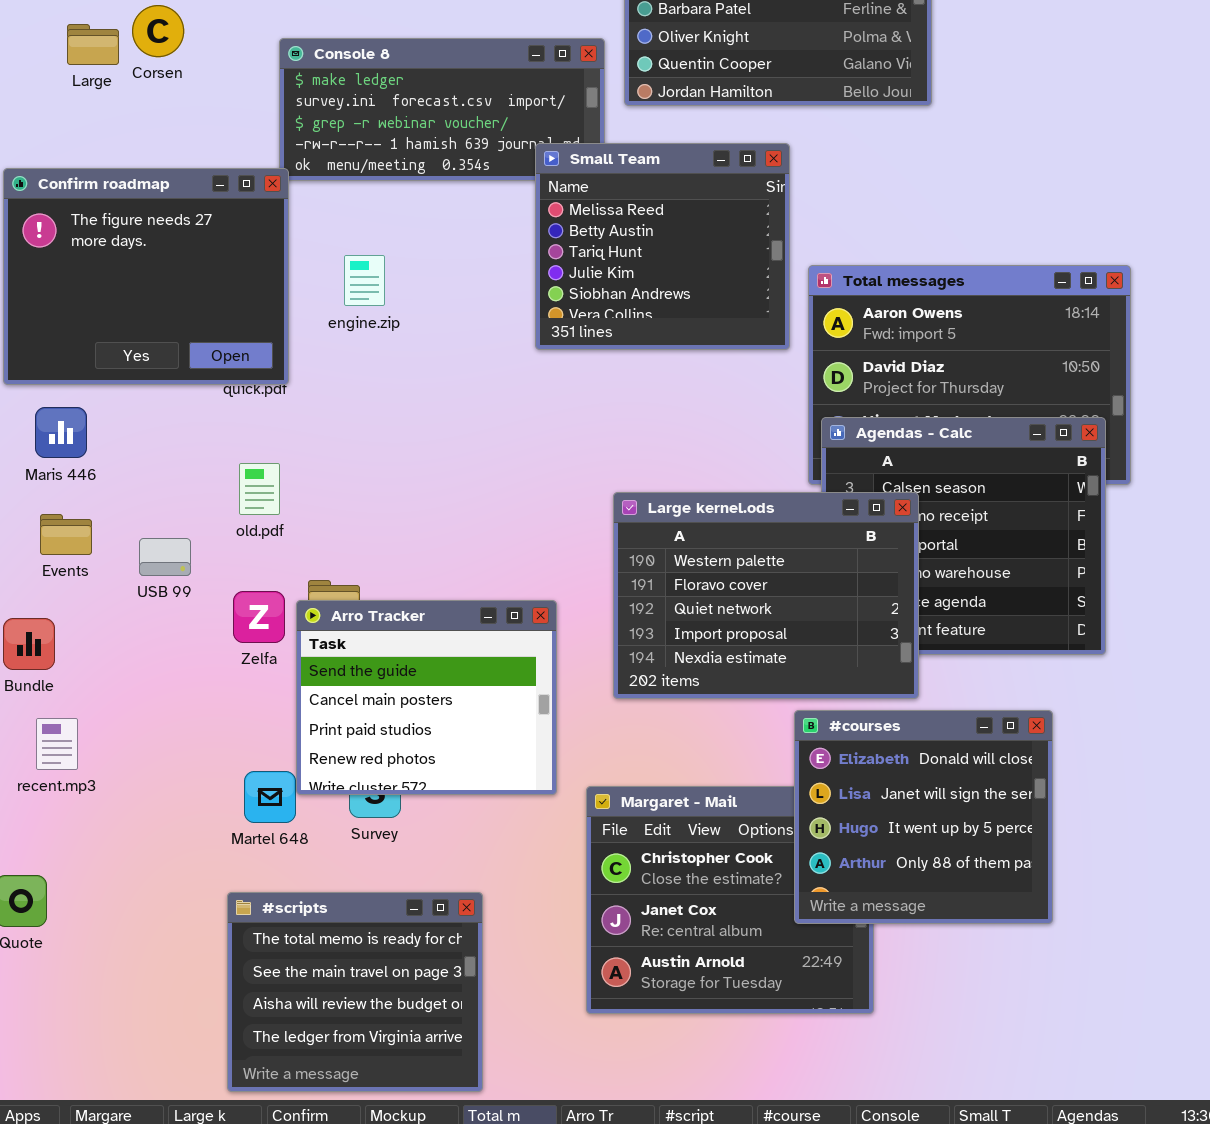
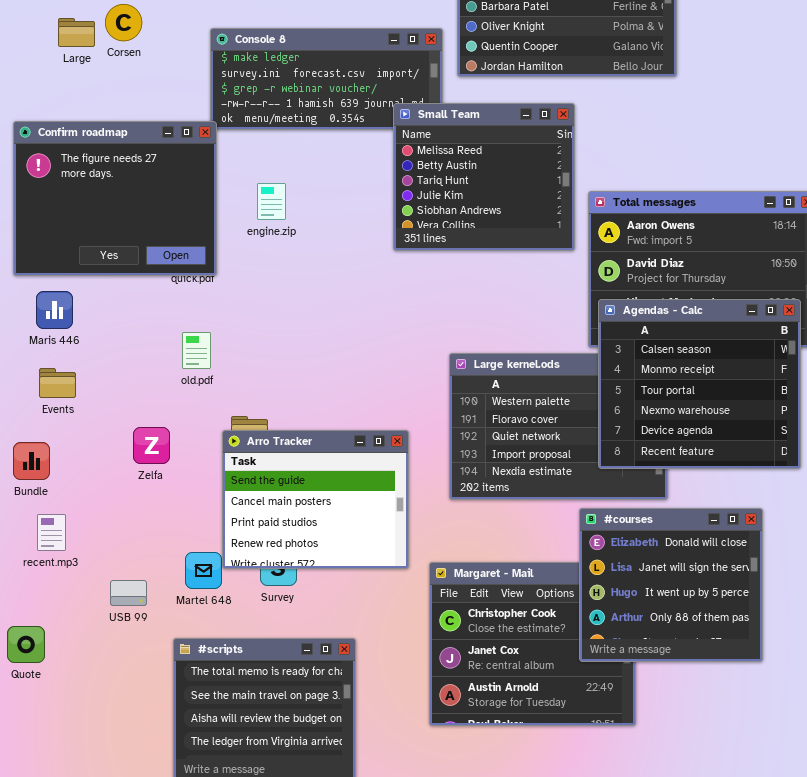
Agendas - Calc: [821,417,1106,655] -> [598,299,801,469], raised
USB 99: [139,538,191,576] -> [110,580,147,606], moved
Zelfa: [233,591,285,643] -> [133,427,170,464], moved

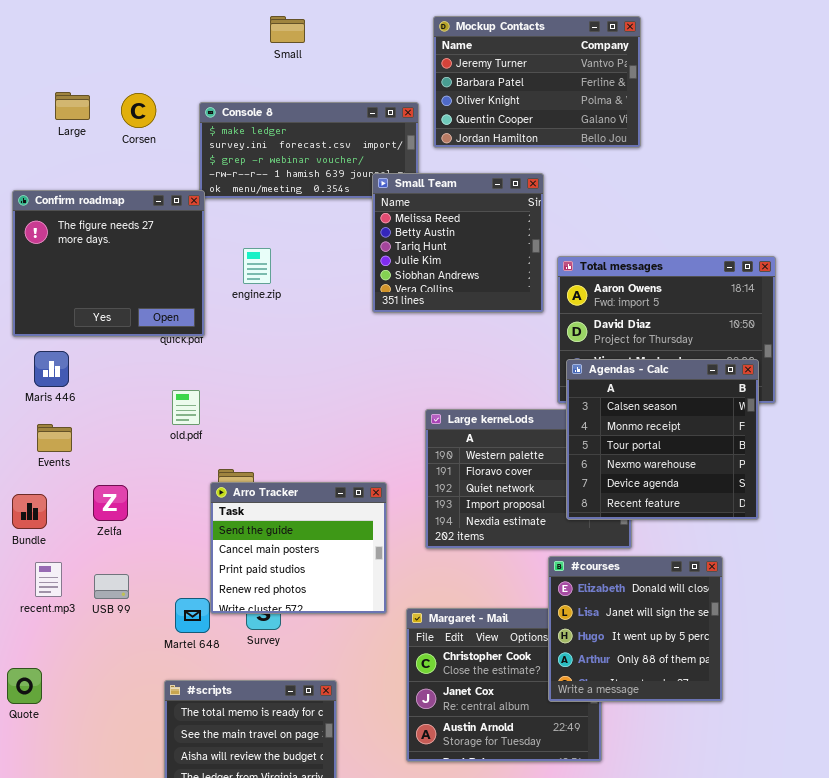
Corsen: [105,4,142,41] -> [121,93,156,128], moved
Zelfa: [133,427,170,464] -> [93,485,128,521], moved
USB 99: [110,580,147,606] -> [94,574,129,599], moved

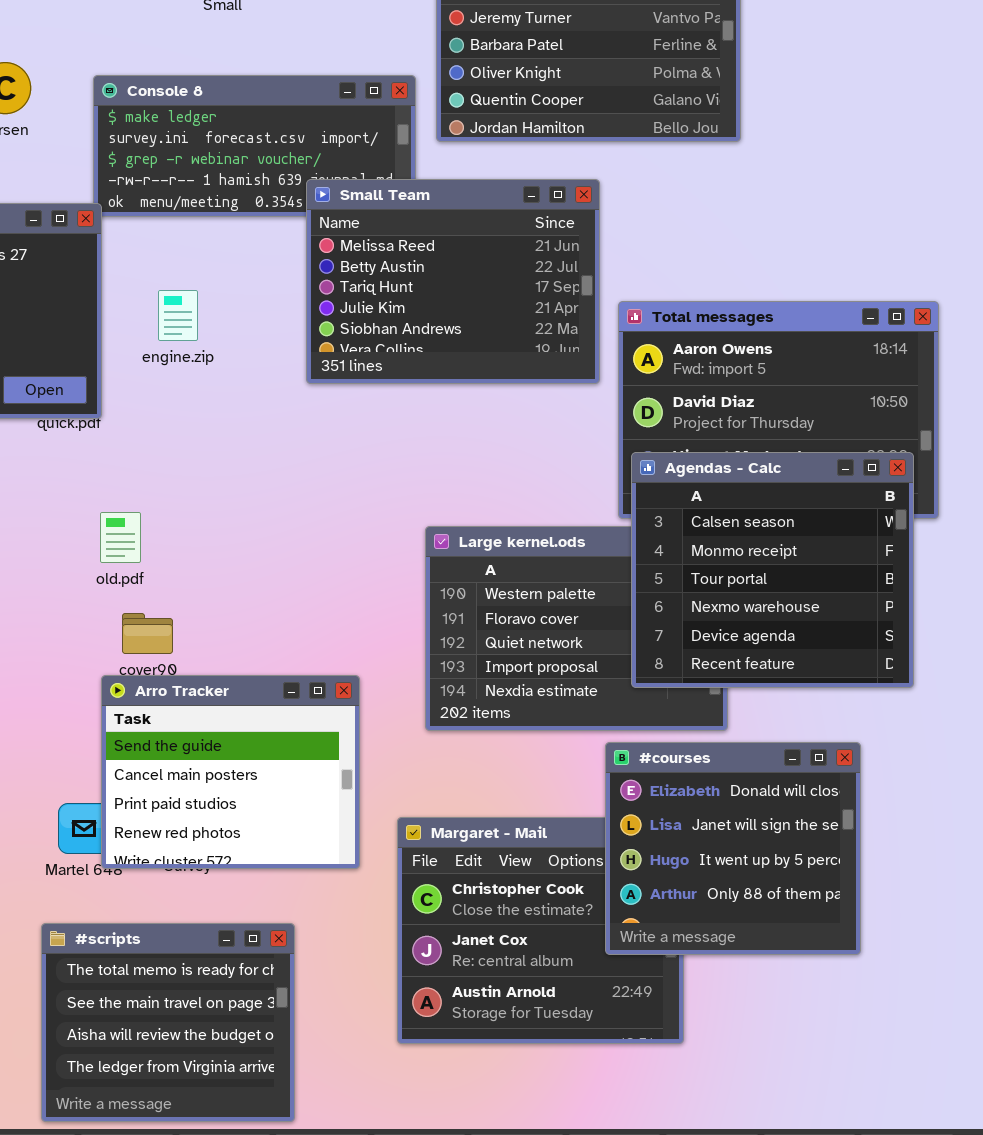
Small Team: [372,173,544,313] -> [306,179,600,384], resized
old.pdf: [172,390,200,425] -> [100,512,141,563], moved
Arro Tracker: [210,482,387,614] -> [101,675,360,869], moved

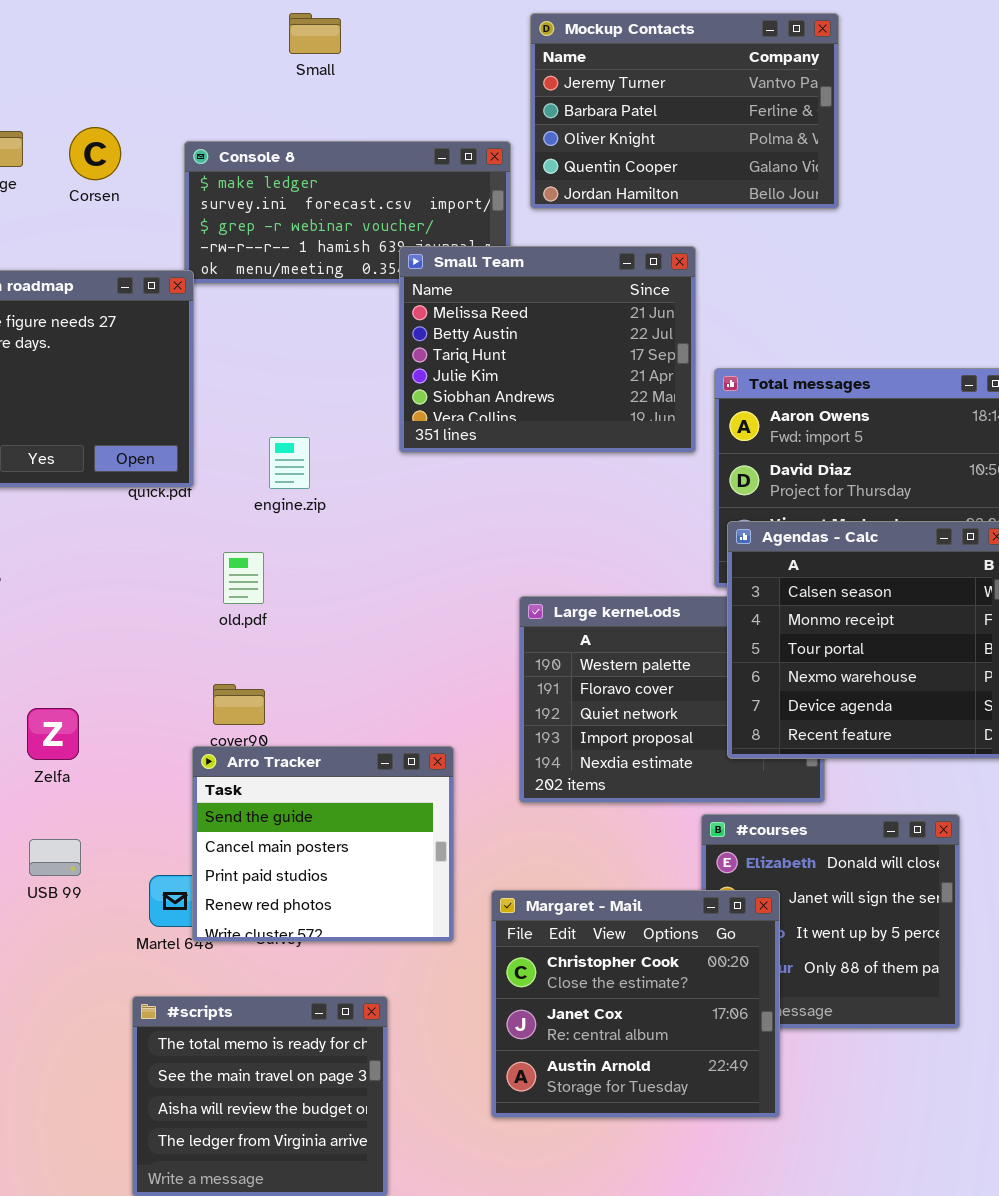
engine.zip: [158,290,198,341] -> [269,437,310,489], moved
old.pdf: [100,512,141,563] -> [223,552,264,604], moved
Margaret - Mail: [397,817,684,1044] -> [491,890,780,1118], raised

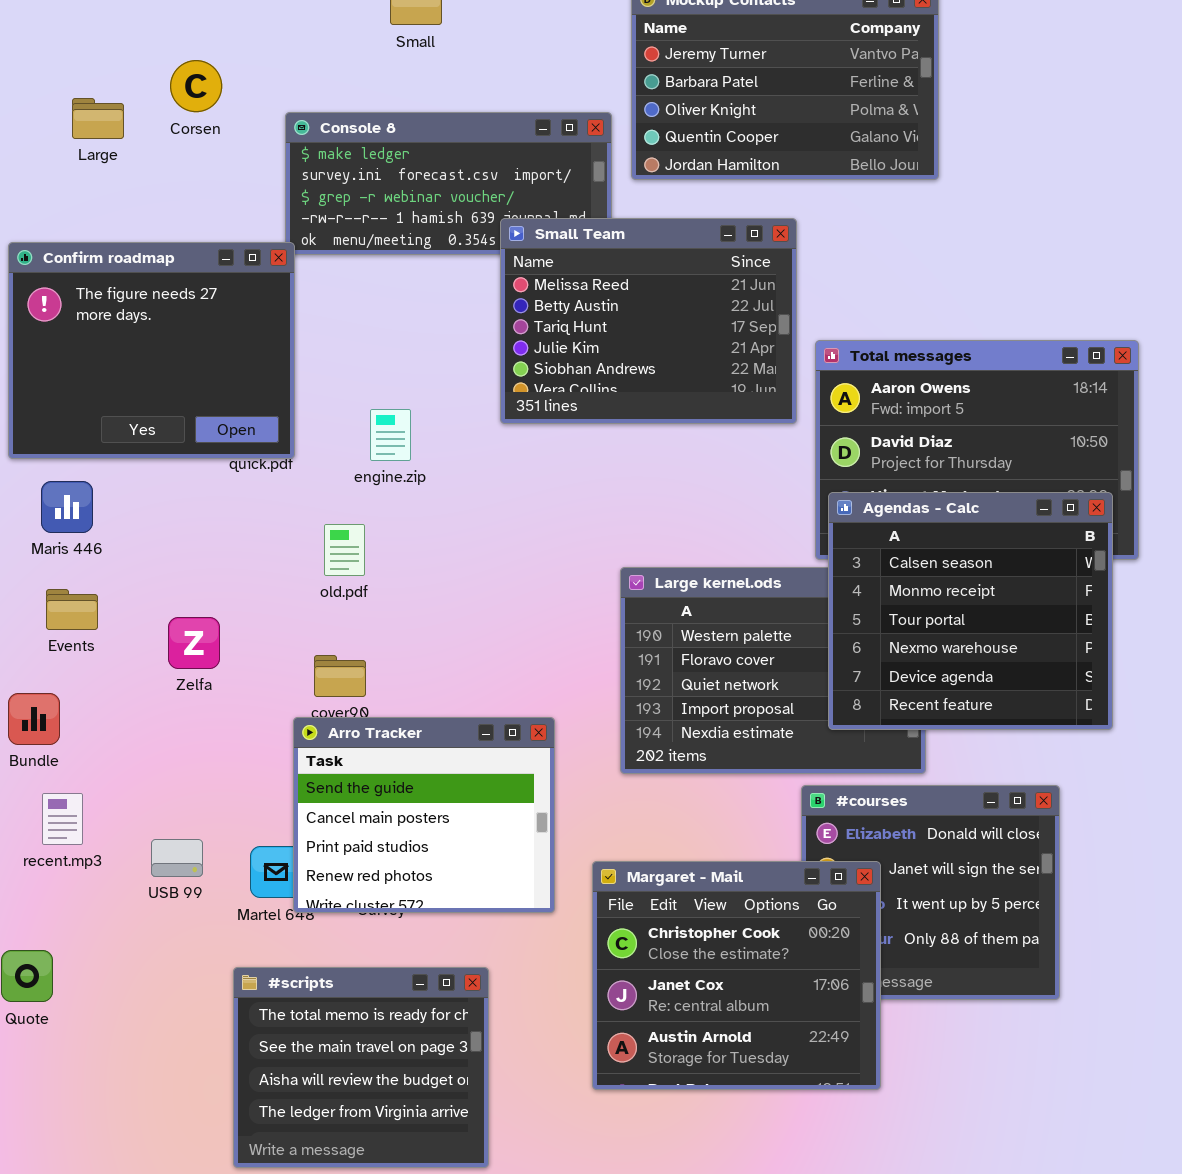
Corsen: [69,127,121,180] -> [170,60,222,112], moved
Zelfa: [27,708,79,760] -> [168,617,220,669], moved
USB 99: [29,839,81,876] -> [151,839,203,877], moved

